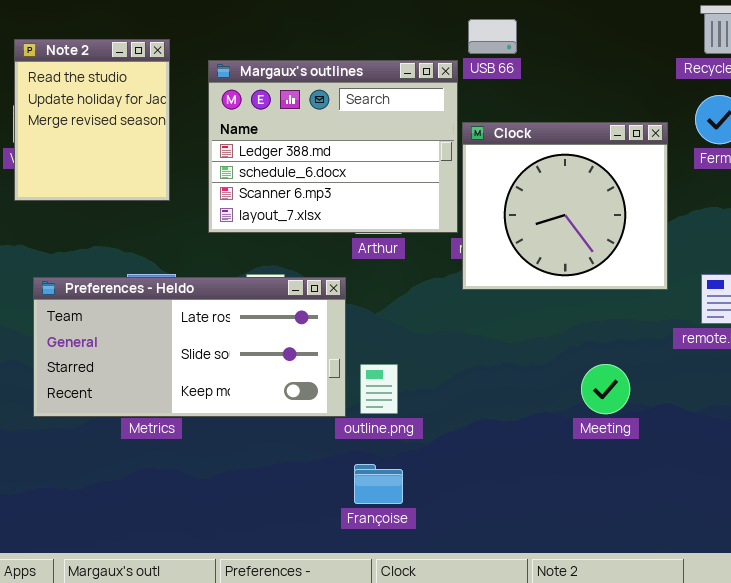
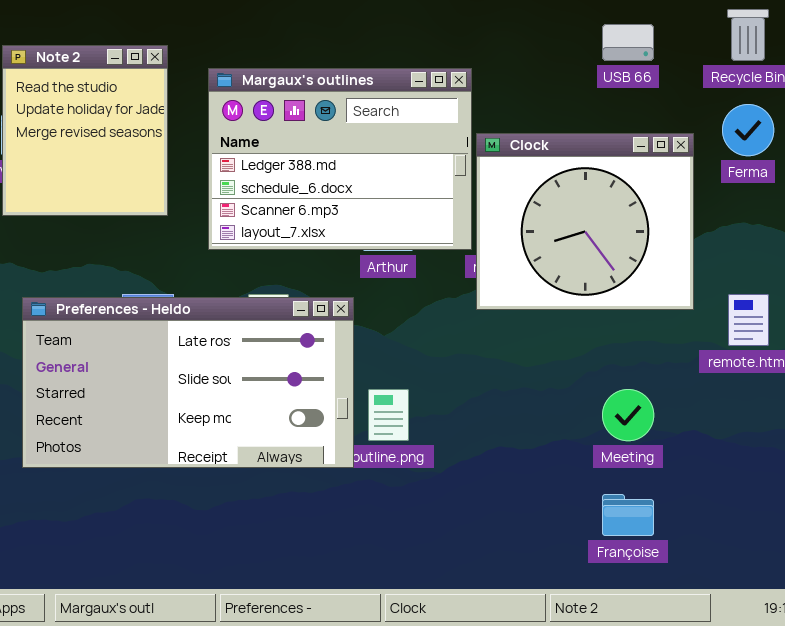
USB 66: [468,19,517,54] -> [602,24,654,61], moved
Preferences - Heldo: [33,277,346,417] -> [22,297,354,468], resized
Françoise: [354,464,403,504] -> [602,494,654,536], moved

